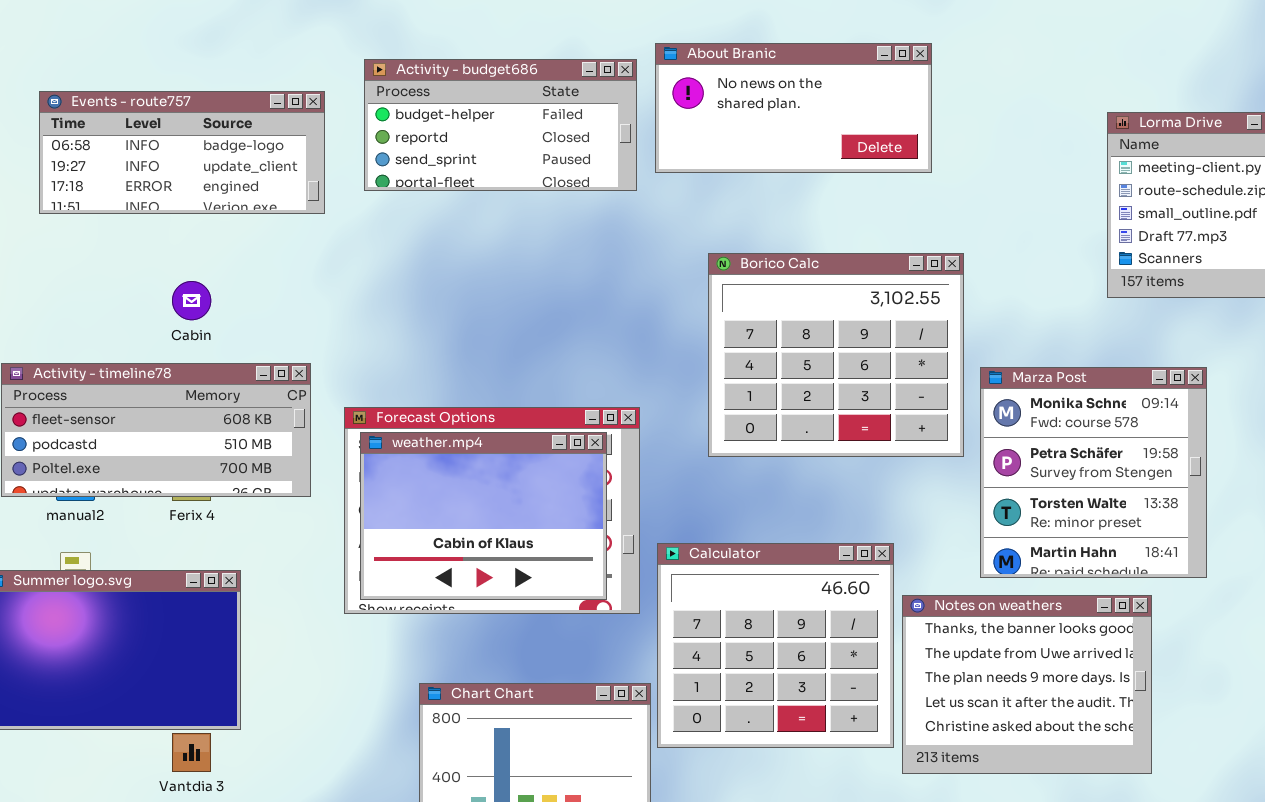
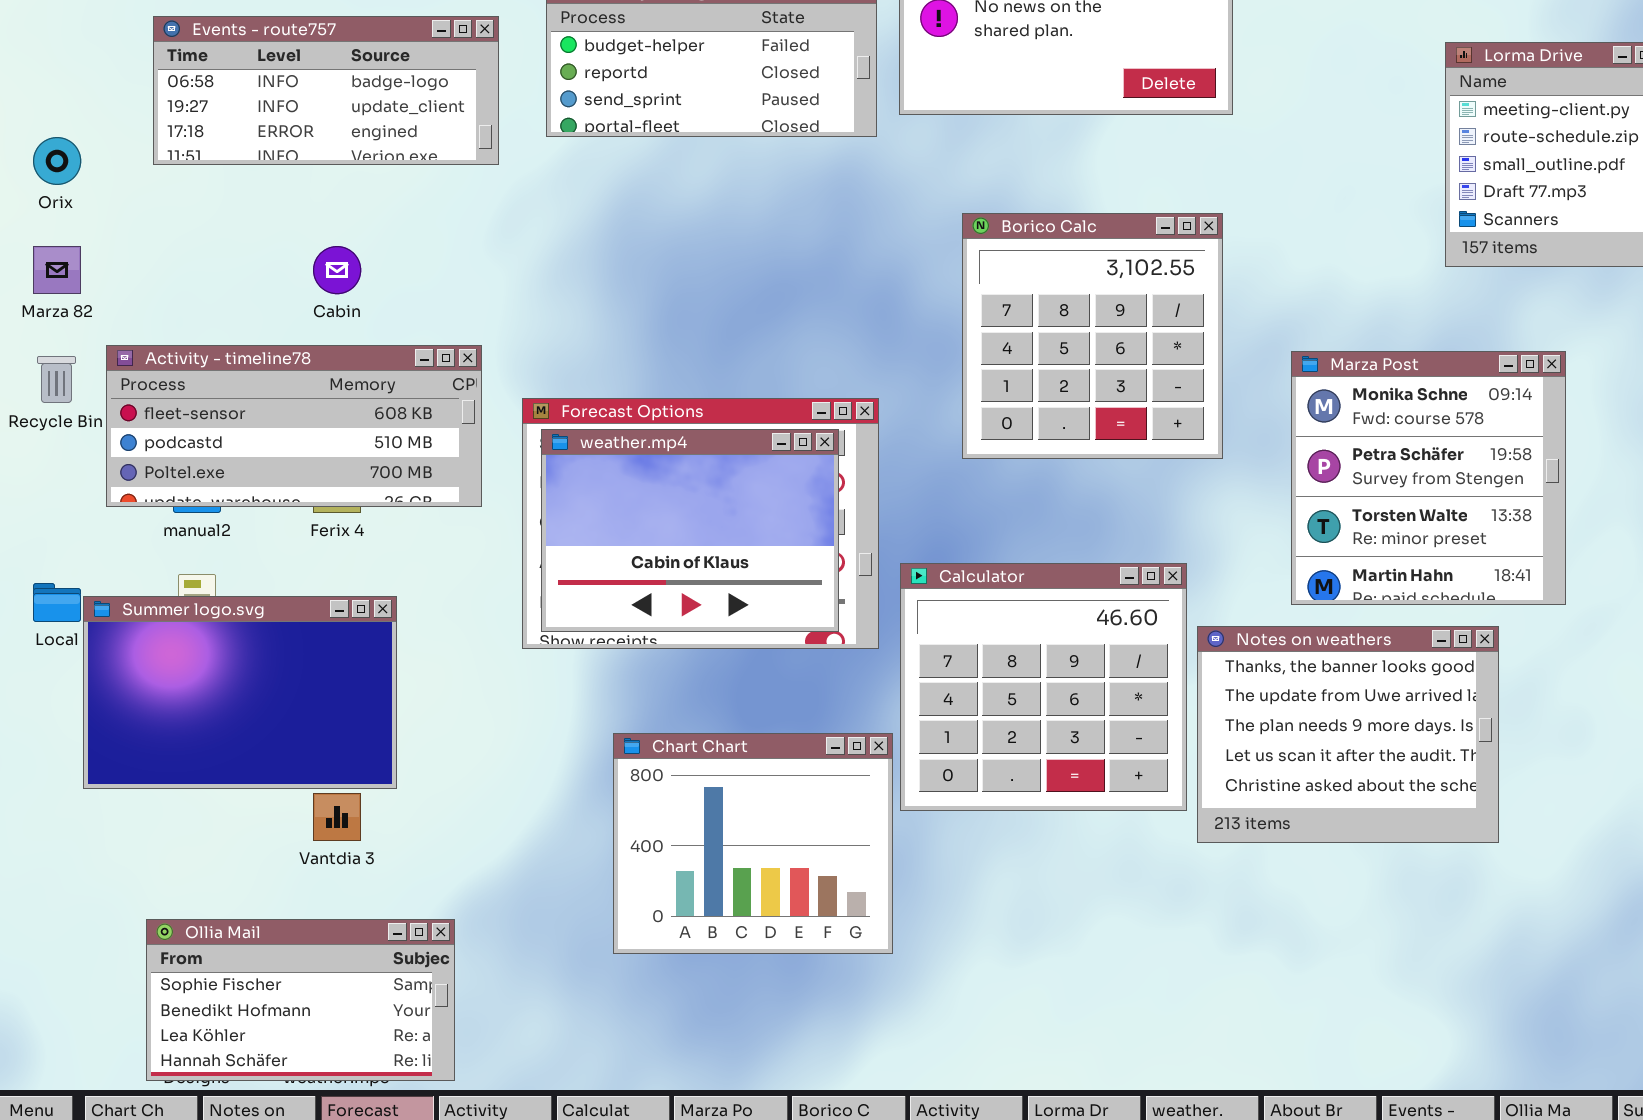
Borico Calc: [708,253,964,457] -> [962,213,1223,459], resized

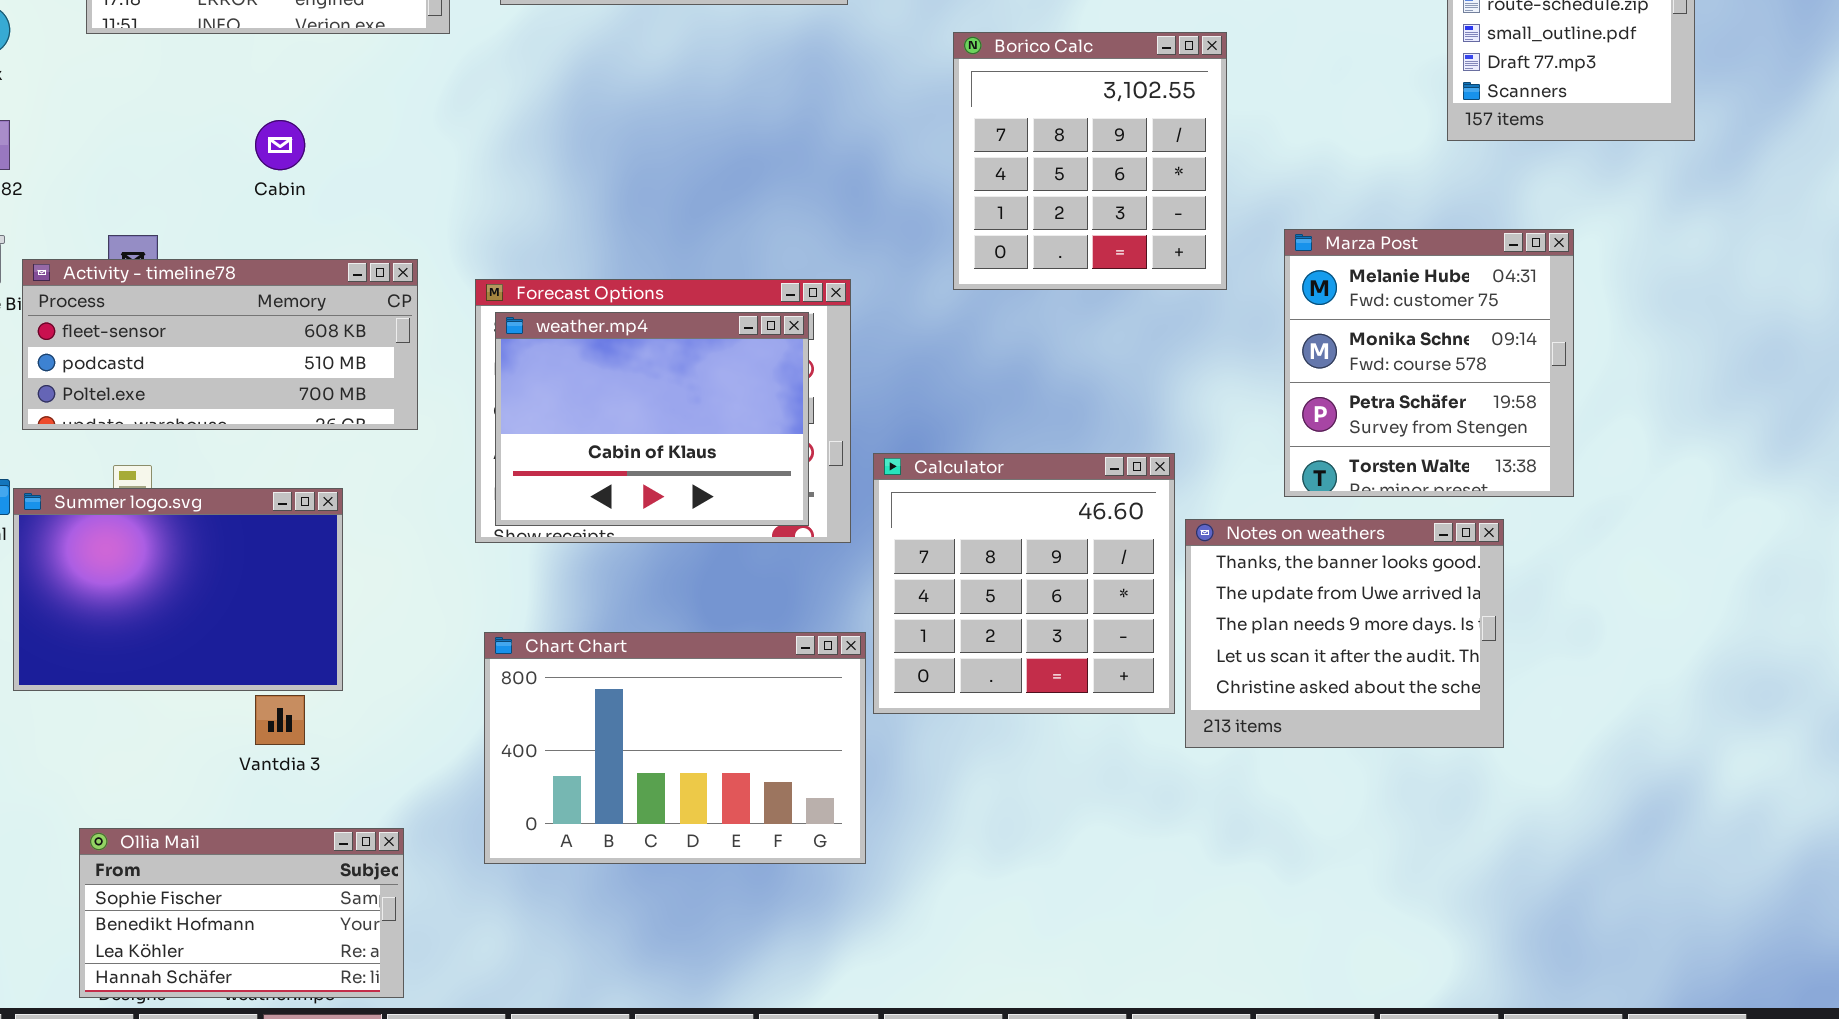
Borico Calc: [962,213,1223,459] -> [953,32,1227,290], moved
Activity - timeline78: [106,345,482,507] -> [22,259,418,430], moved
Marza Post: [1291,351,1566,605] -> [1284,229,1574,497], scrolled up 1 row
Chart Chart: [613,733,893,954] -> [484,632,866,864], resized

